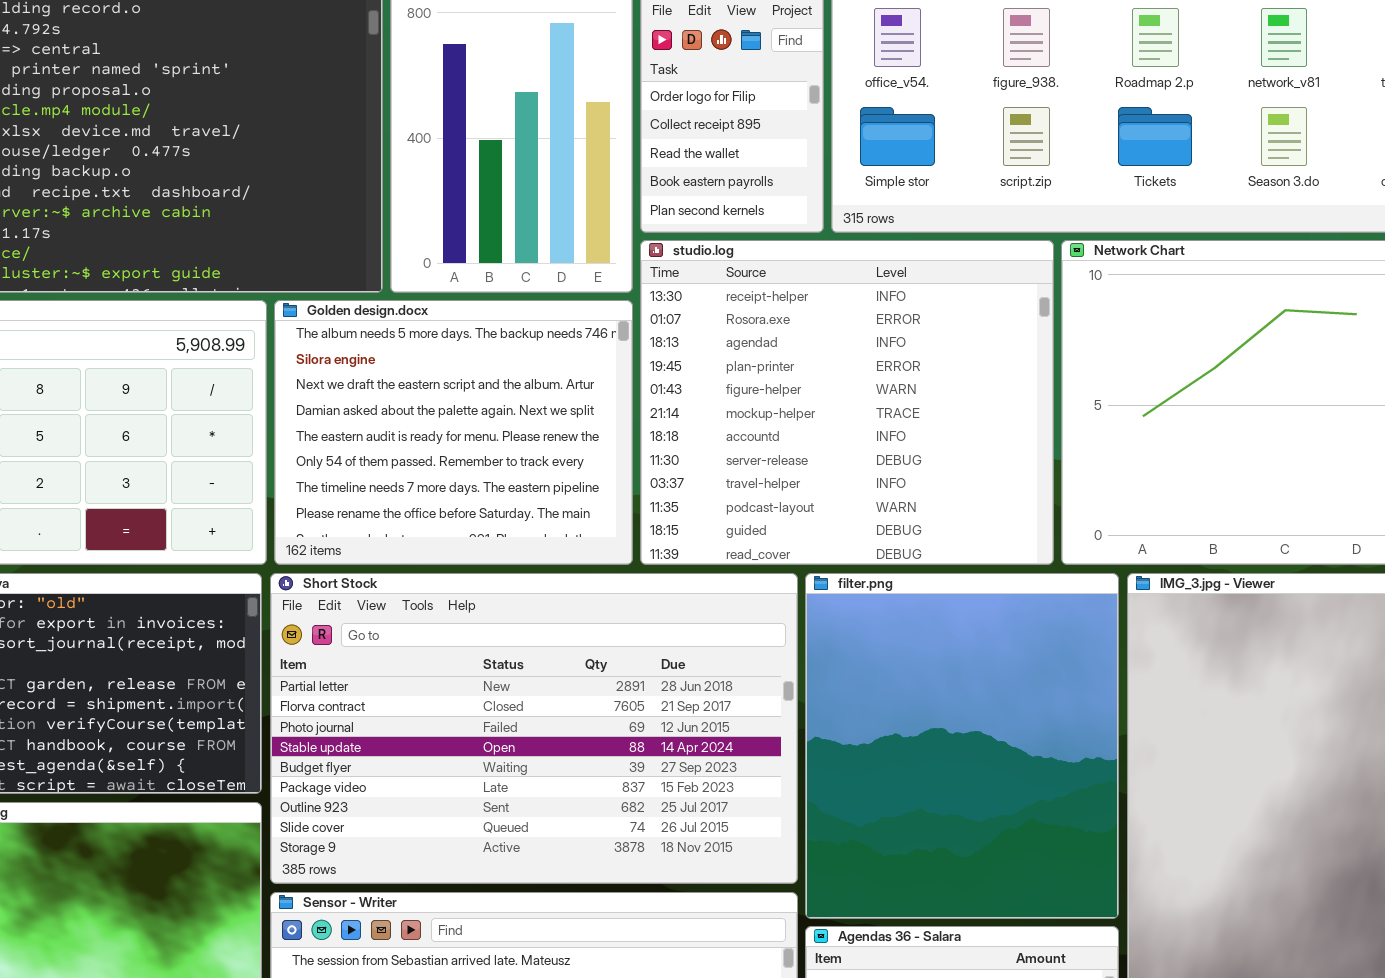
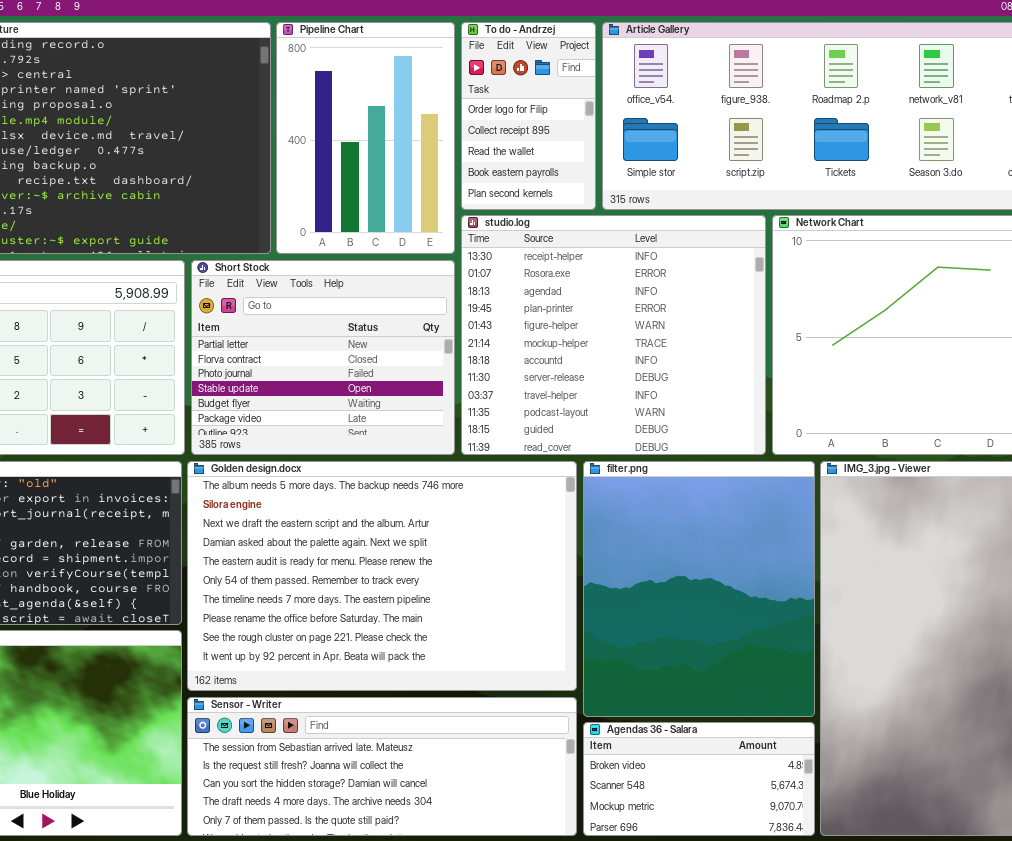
Golden design.docx: [274,300,633,565] -> [187,461,577,691], moved, resized
Short Stock: [270,573,798,884] -> [191,260,455,455], moved, resized

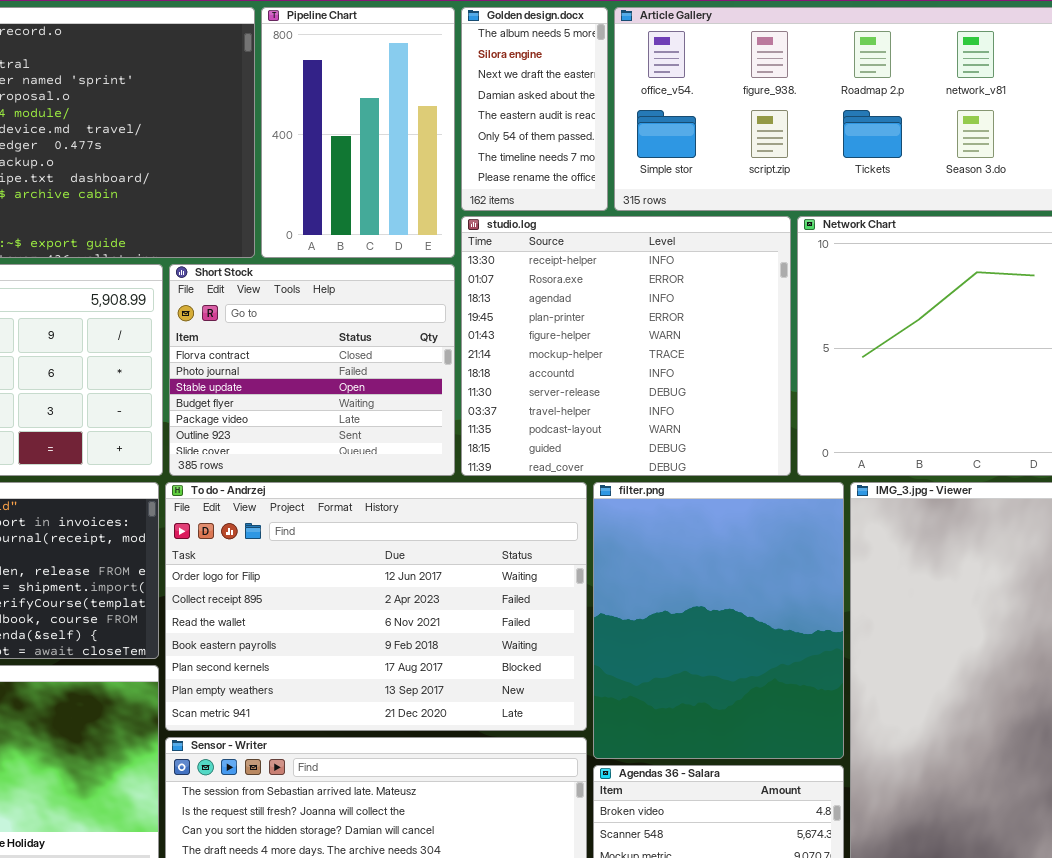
To do - Andrzej: [461,22,596,210] -> [165,482,587,731], moved, resized
Short Stock: [191,260,455,455] -> [169,264,455,476], scrolled down 1 row
Golden design.docx: [187,461,577,691] -> [461,7,608,211], moved, resized

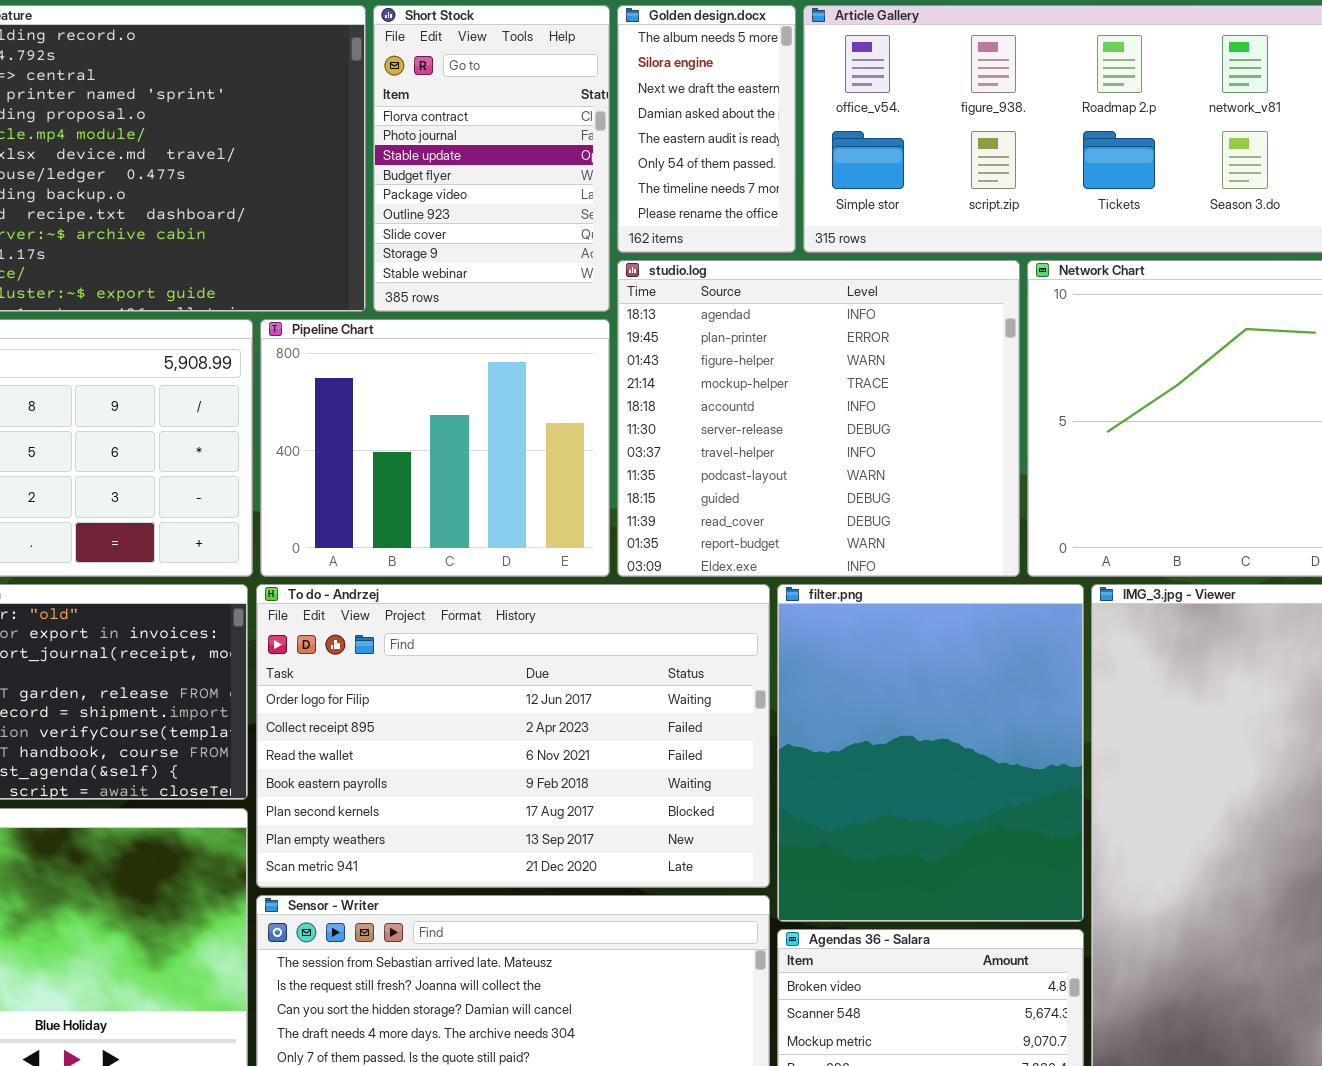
Pipeline Chart: [261,7,455,258] -> [260,319,610,577], moved, resized
studio.log: [461,216,791,476] -> [617,260,1020,577], scrolled down 2 rows
Short Stock: [169,264,455,476] -> [373,5,610,312], moved, resized

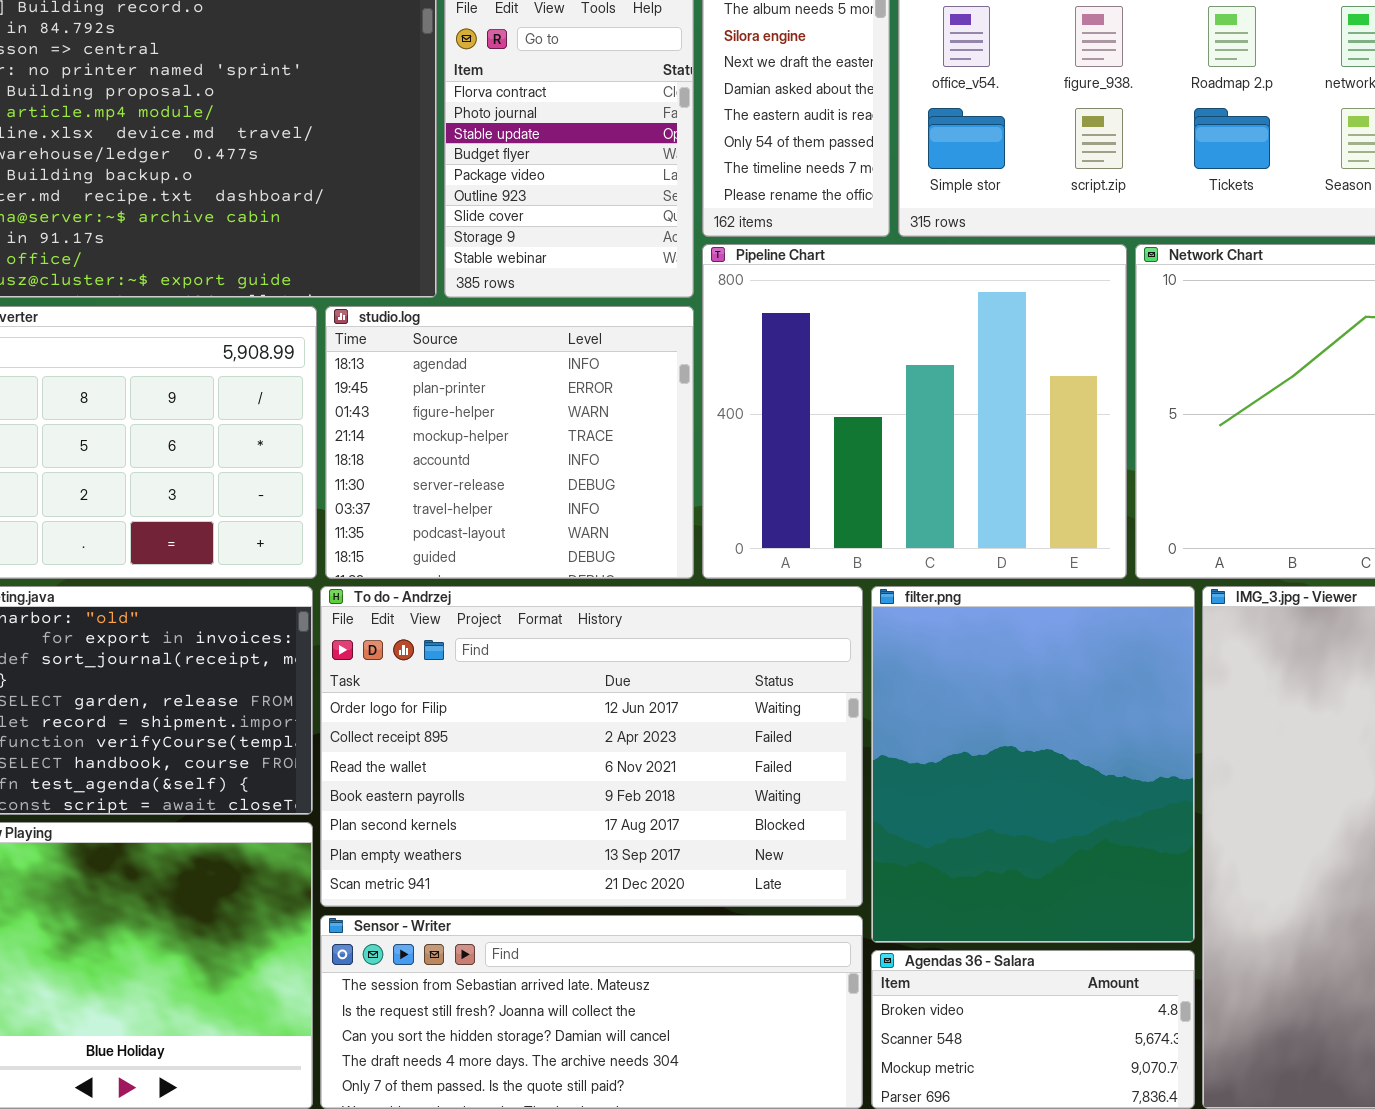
studio.log: [617,260,1020,577] -> [325,306,694,579], moved, resized
Pipeline Chart: [260,319,610,577] -> [702,244,1127,579], moved, resized

